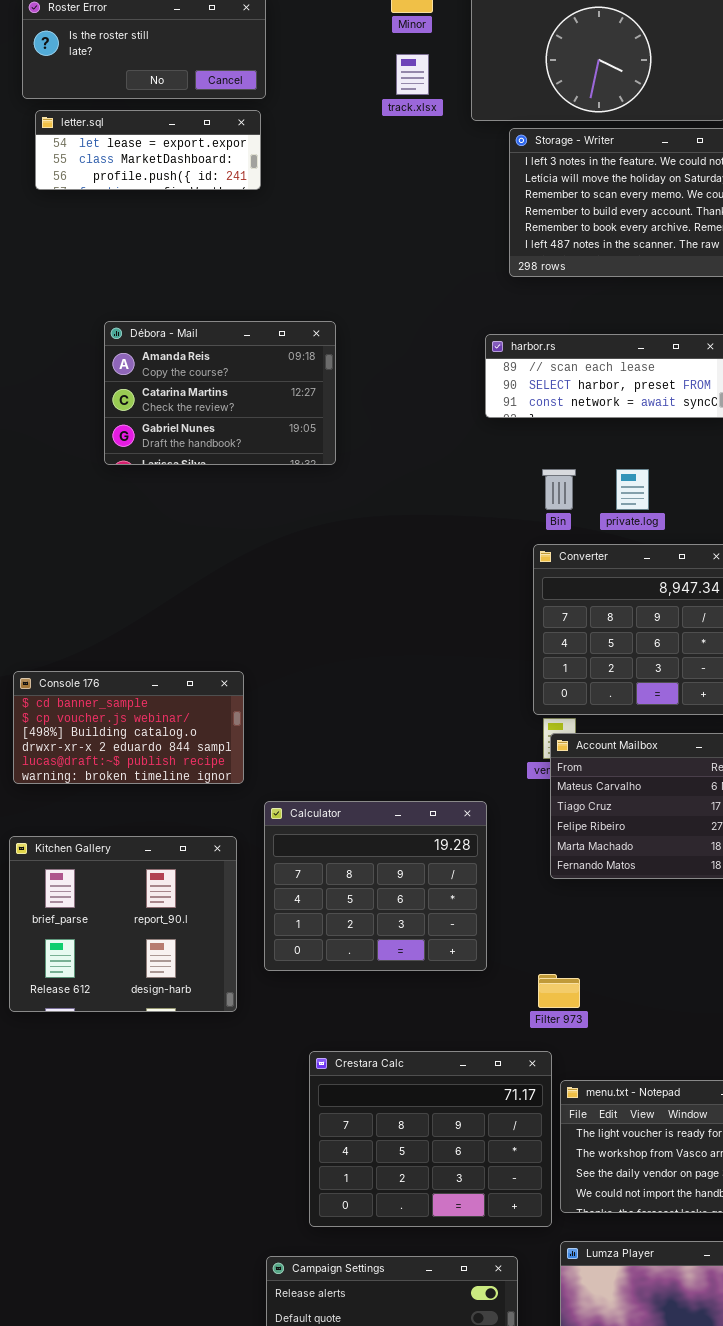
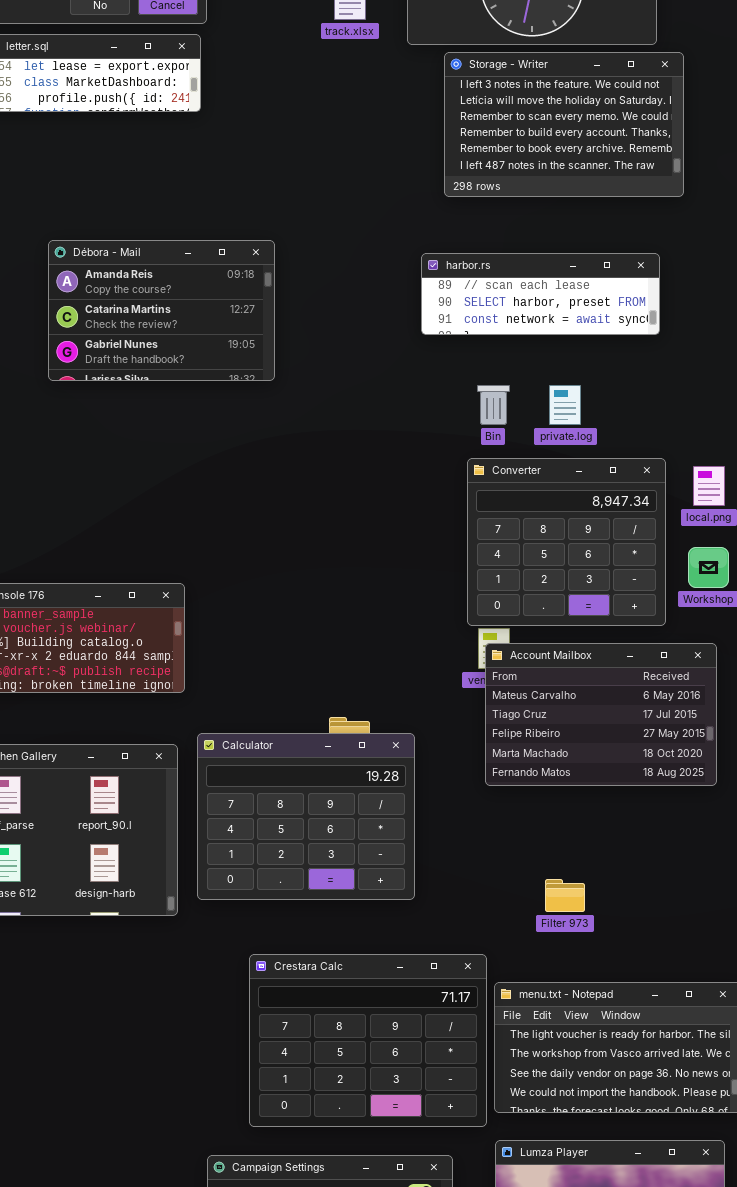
Calculator: [264,801,487,971] -> [197,733,415,900], moved
Filter 973: [538,974,580,1008] -> [545,879,585,912], moved

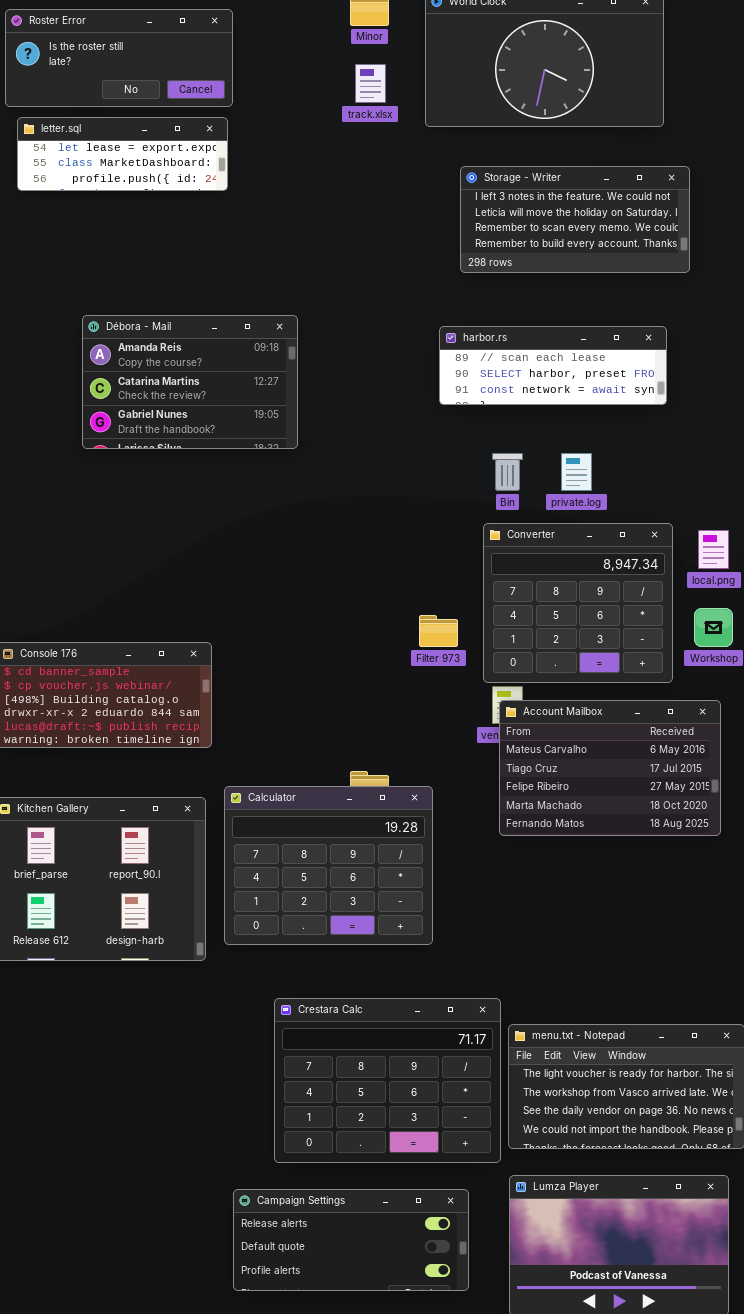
Storage - Writer: [444,52,684,197] -> [460,166,690,273], resized
Filter 973: [545,879,585,912] -> [419,615,458,647], moved

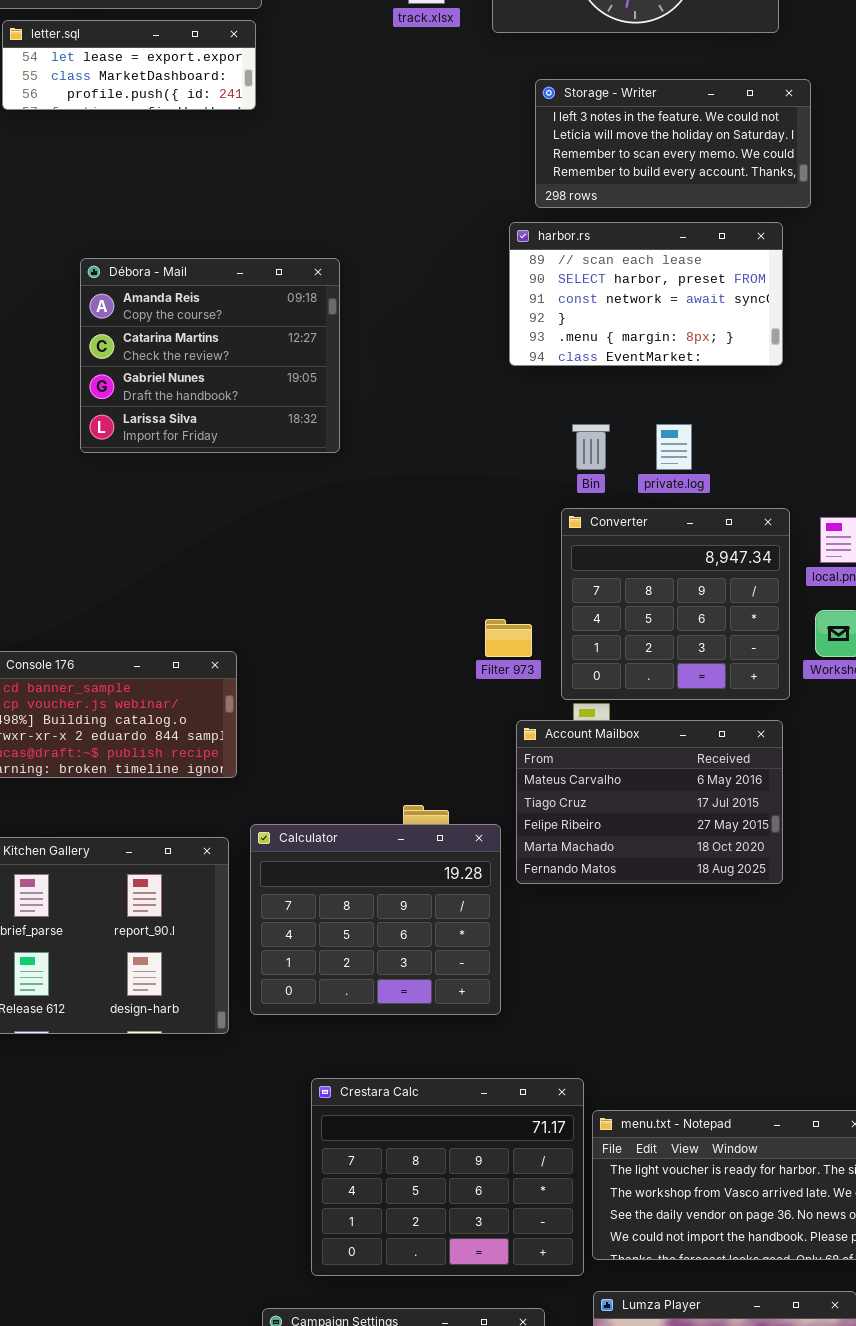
Débora - Mail: [82,315,298,449] -> [80,258,340,453], resized
harbor.rs: [439,326,667,405] -> [509,222,783,366], resized
Account Mailbox: [499,700,721,836] -> [516,720,783,884], moved

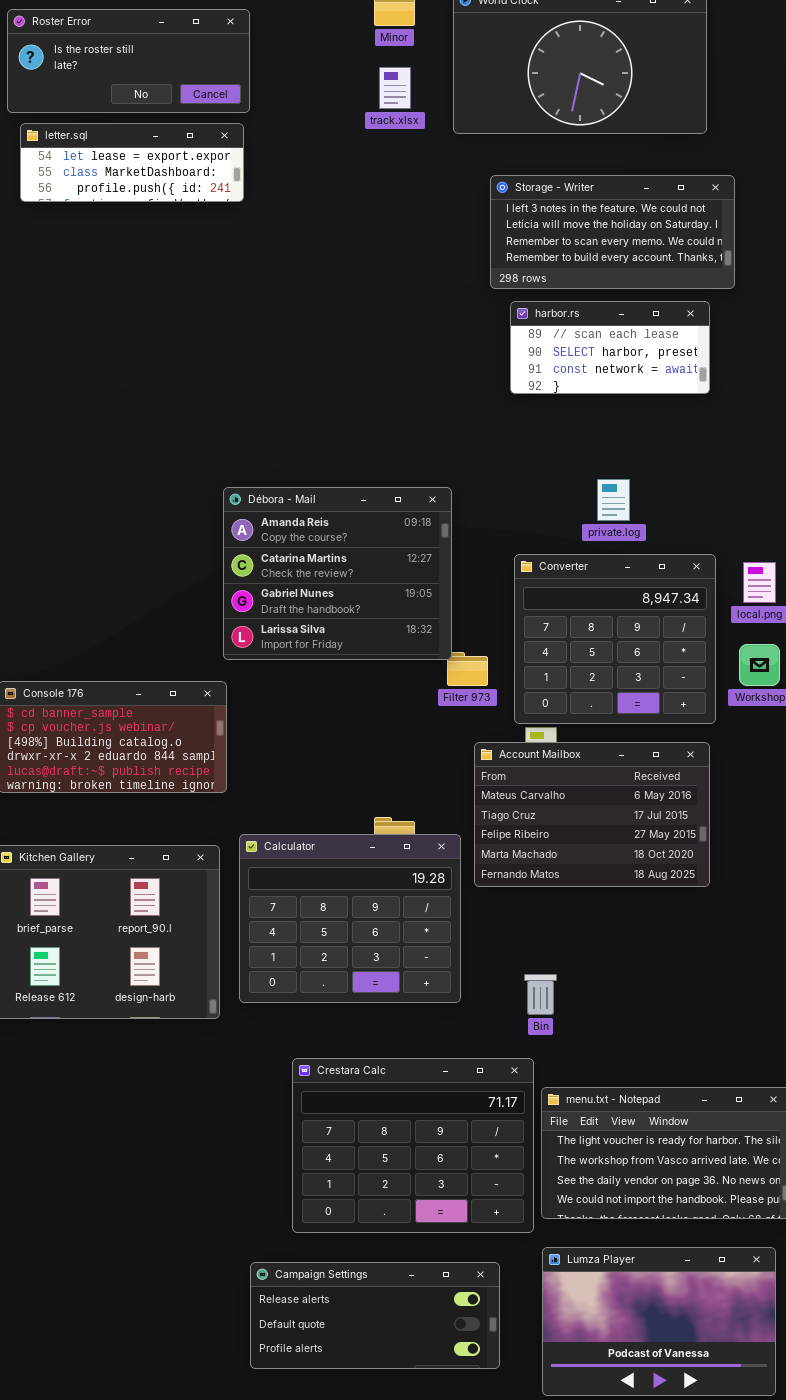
harbor.rs: [509,222,783,366] -> [510,301,710,394], resized
Débora - Mail: [80,258,340,453] -> [223,487,452,660], moved
Bin: [572,424,610,470] -> [524,974,557,1015], moved

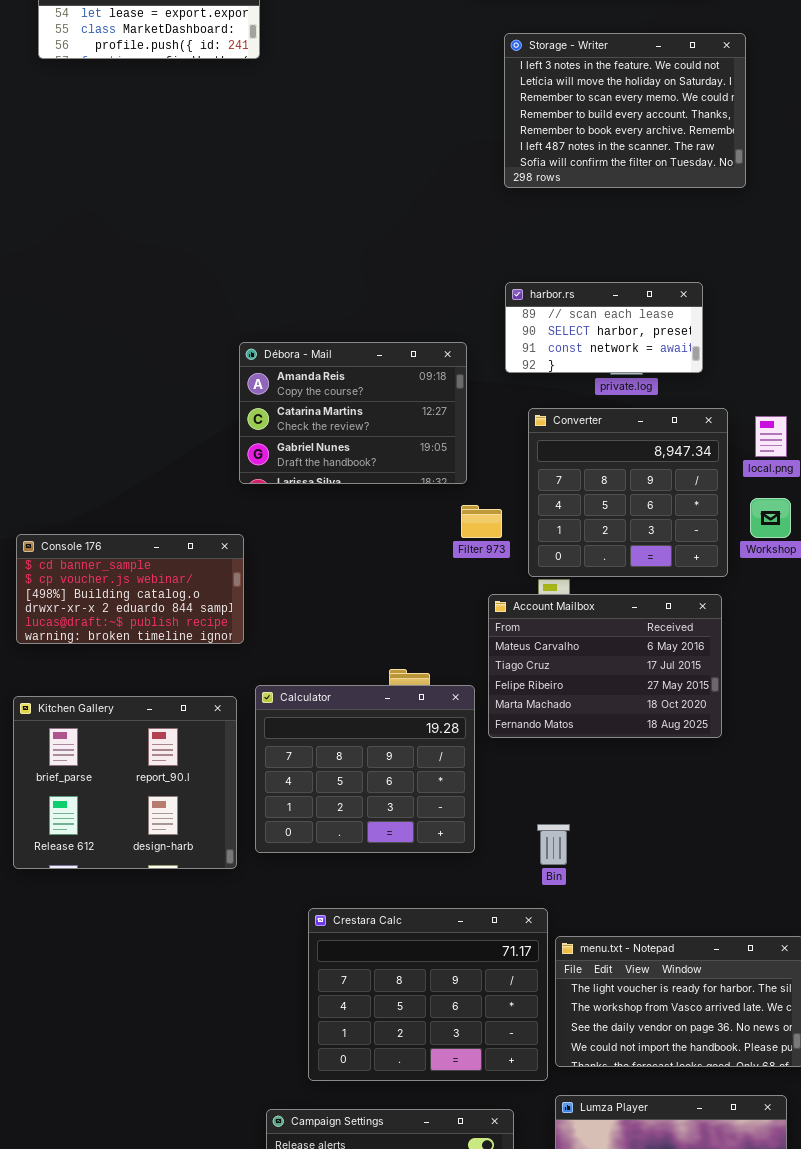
Storage - Writer: [490,175,735,289] -> [504,33,746,188], resized
harbor.rs: [510,301,710,394] -> [505,282,703,373], moved
Débora - Mail: [223,487,452,660] -> [239,342,467,484], resized

